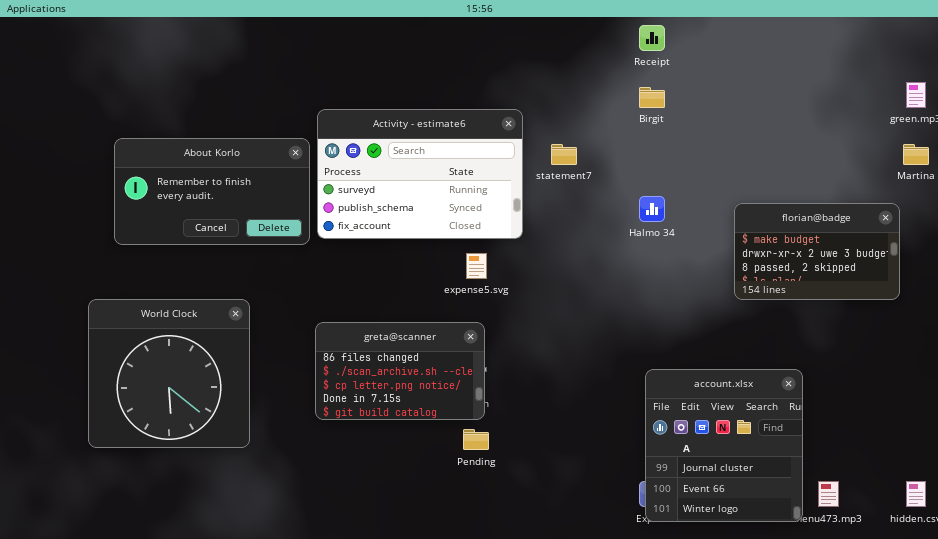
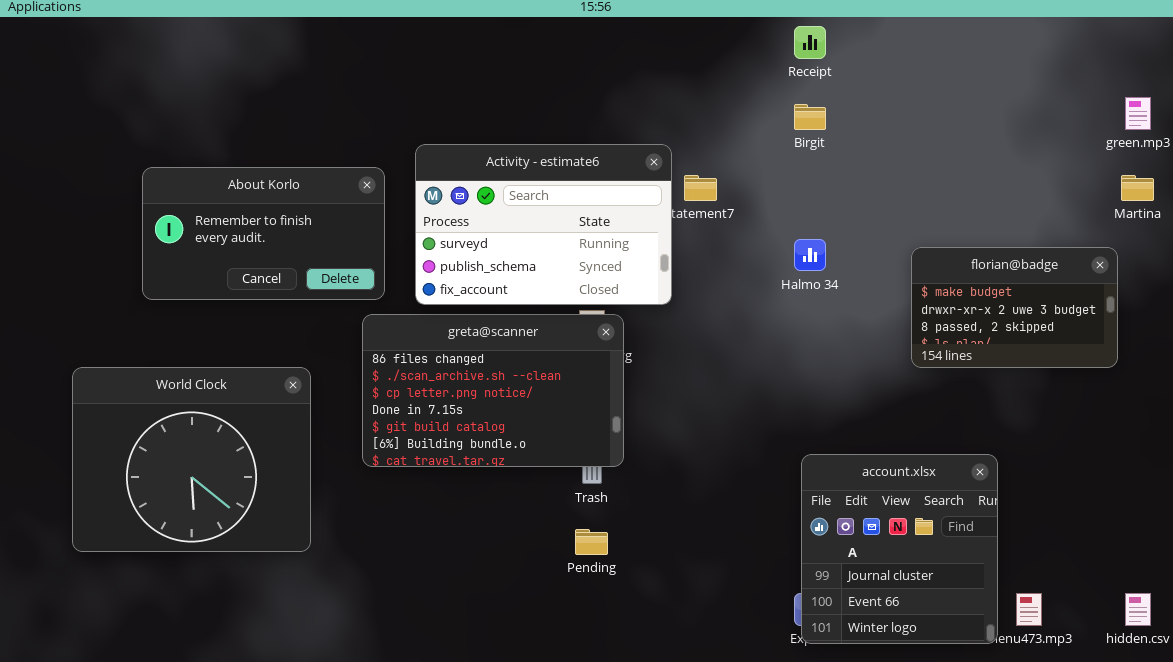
Activity - estimate6: [317,109,523,239] -> [415,144,672,305], moved
World Clock: [88,299,250,448] -> [72,367,311,552], resized
greta@scanner: [315,322,485,420] -> [362,314,624,467], moved, resized

